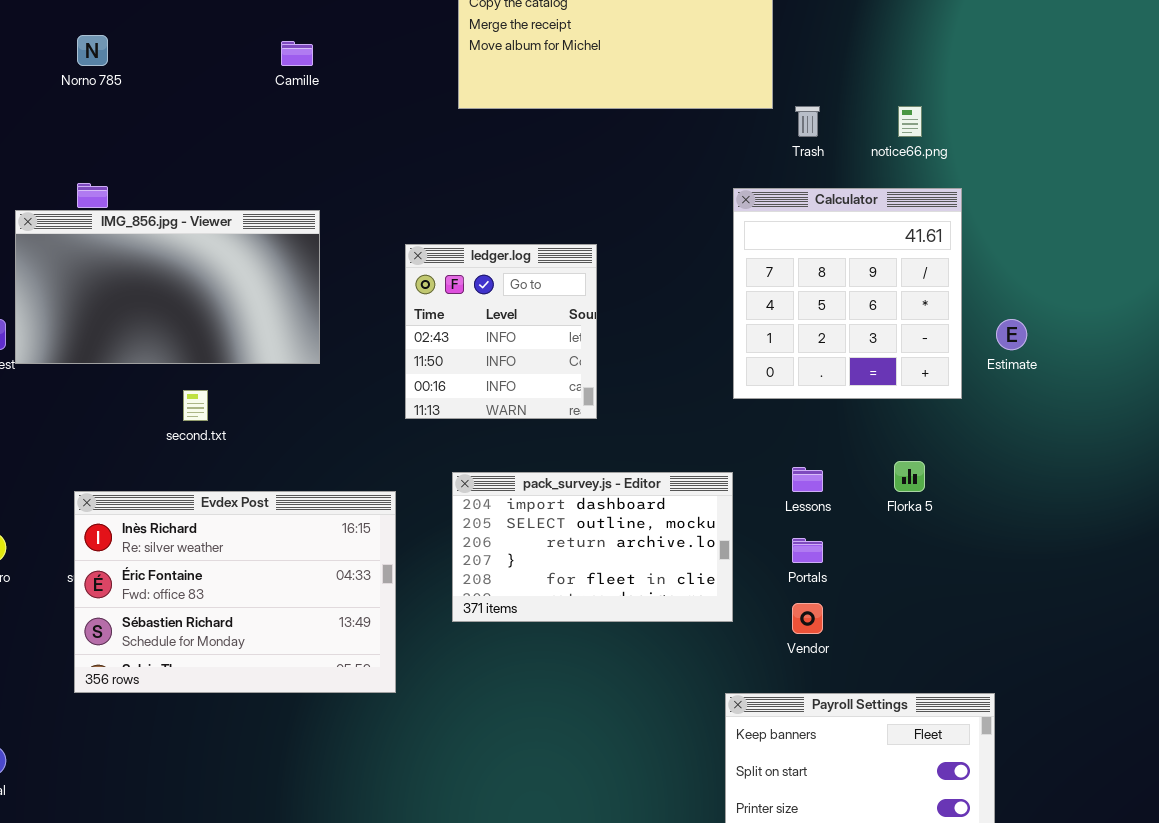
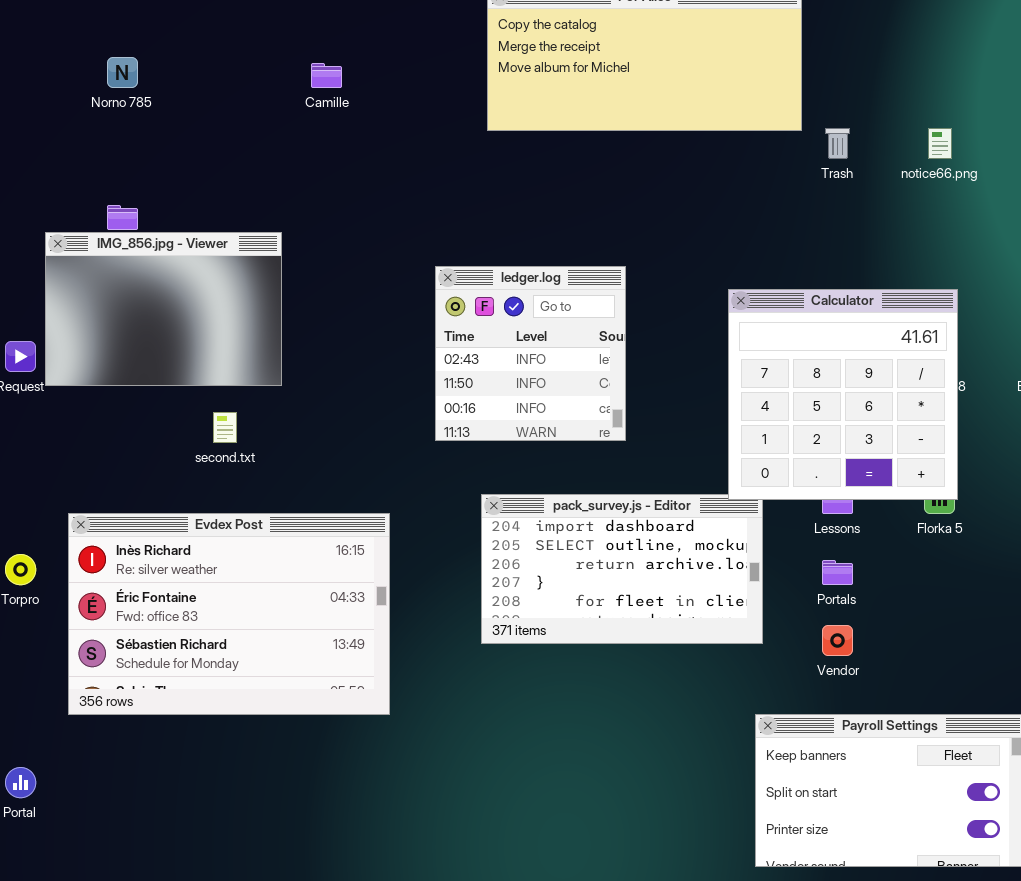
Calculator: [733,188,962,399] -> [728,289,958,500], moved
IMG_856.jpg - Viewer: [15,210,320,364] -> [45,232,282,386], resized
Evdex Post: [74,491,396,693] -> [68,513,390,715], moved

